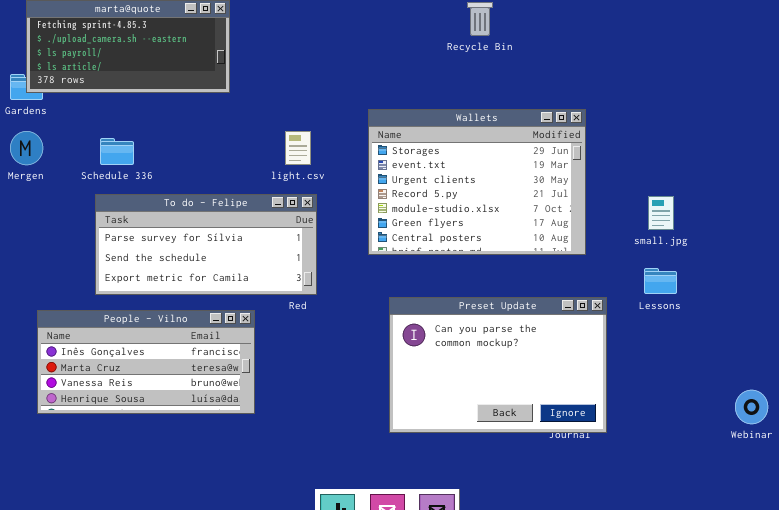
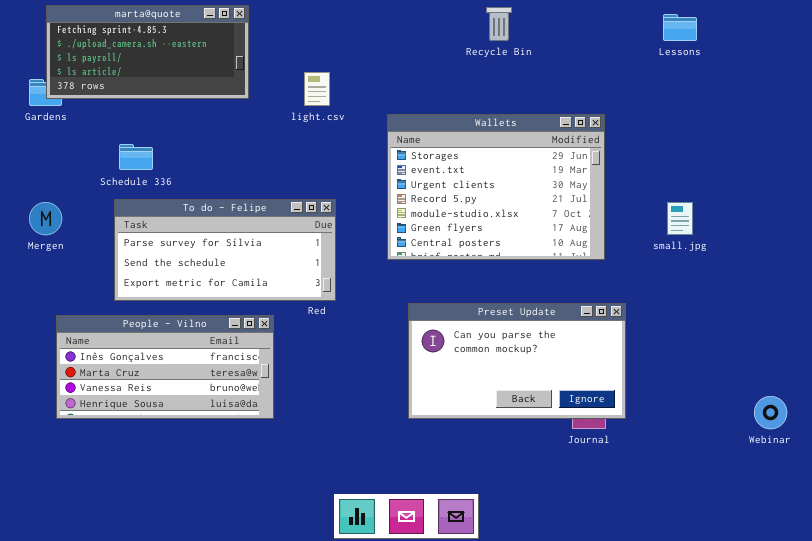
Mergen: [10,131,43,165] -> [29,202,62,235], moved
light.csv: [285,131,311,165] -> [304,72,330,106], moved
Lessons: [644,268,677,294] -> [663,14,697,41], moved
Preset Update: [389,297,607,433] -> [408,303,626,419], resized

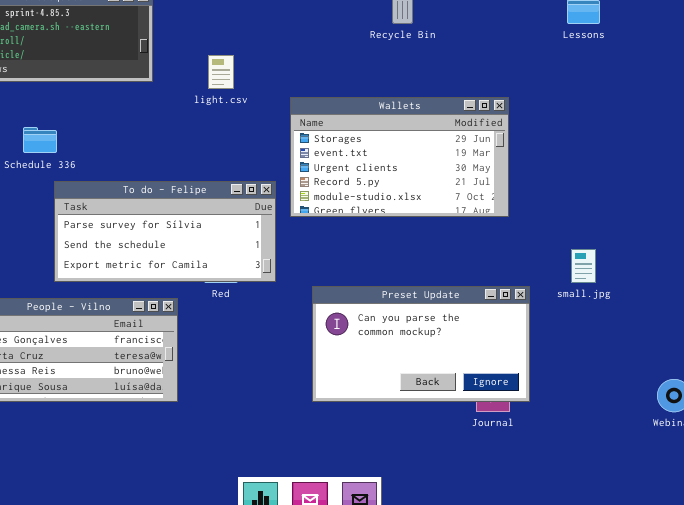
Wallets: [387,114,605,260] -> [290,97,509,217], resized
To do - Felipe: [114,199,336,301] -> [54,181,276,282], moved
small.jpg: [667,202,693,235] -> [571,249,596,283], moved

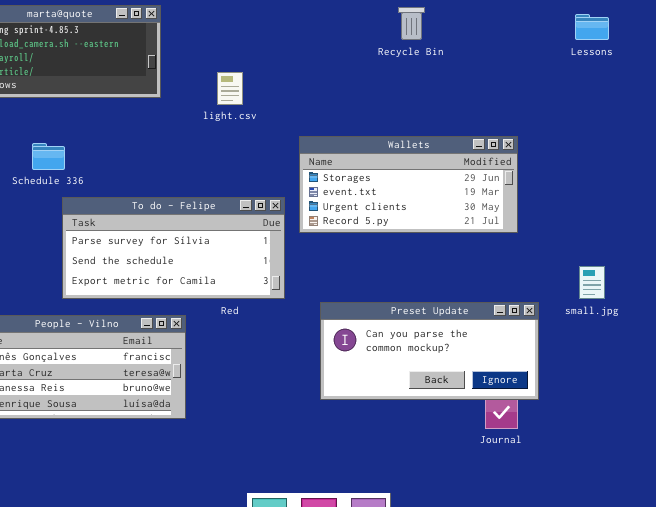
Wallets: [290,97,509,217] -> [299,136,518,233], resized
Preset Update: [312,286,530,402] -> [320,302,539,400], resized

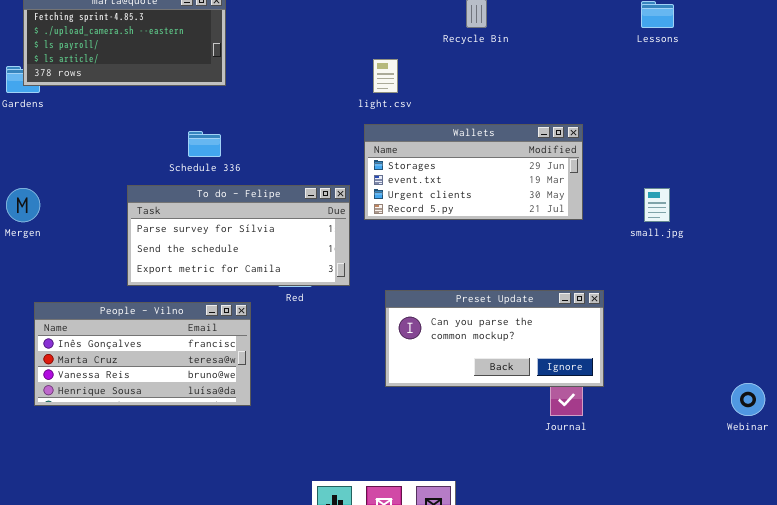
light.csv: [217,72,243,105] -> [373,59,398,93], moved
Schedule 336: [32,143,65,170] -> [188,131,221,157], moved
small.jpg: [579,266,605,299] -> [644,188,670,222], moved

